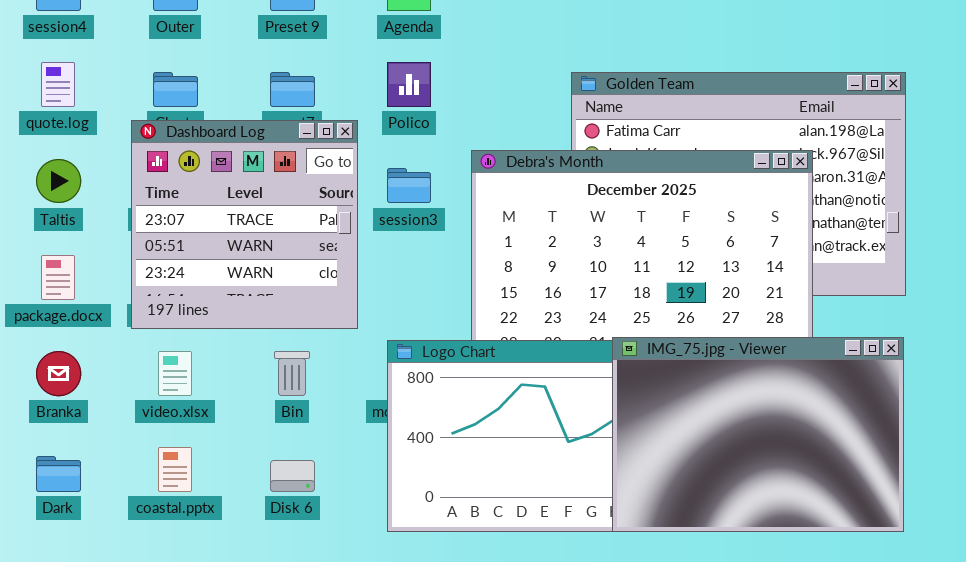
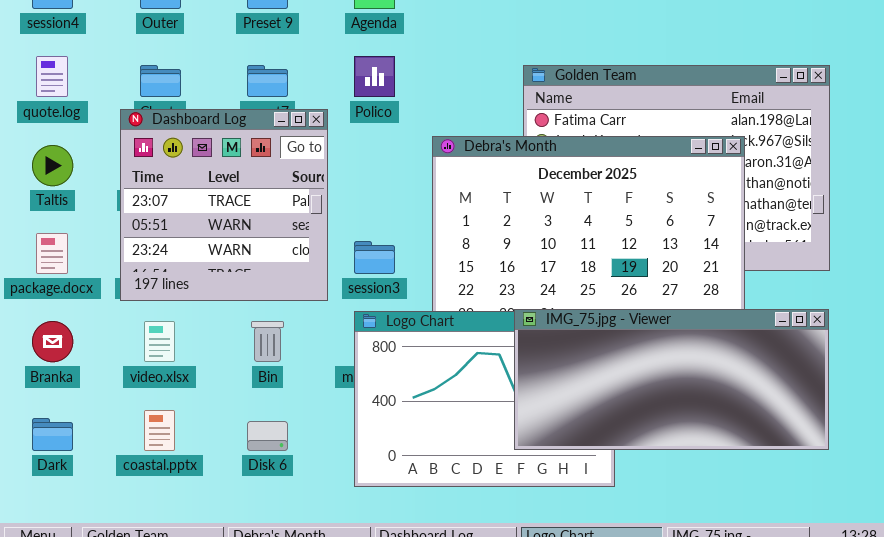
session3: [387,168,431,203] -> [354,241,395,274], moved
IMG_75.jpg - Viewer: [612,337,904,532] -> [514,309,829,450], resized

